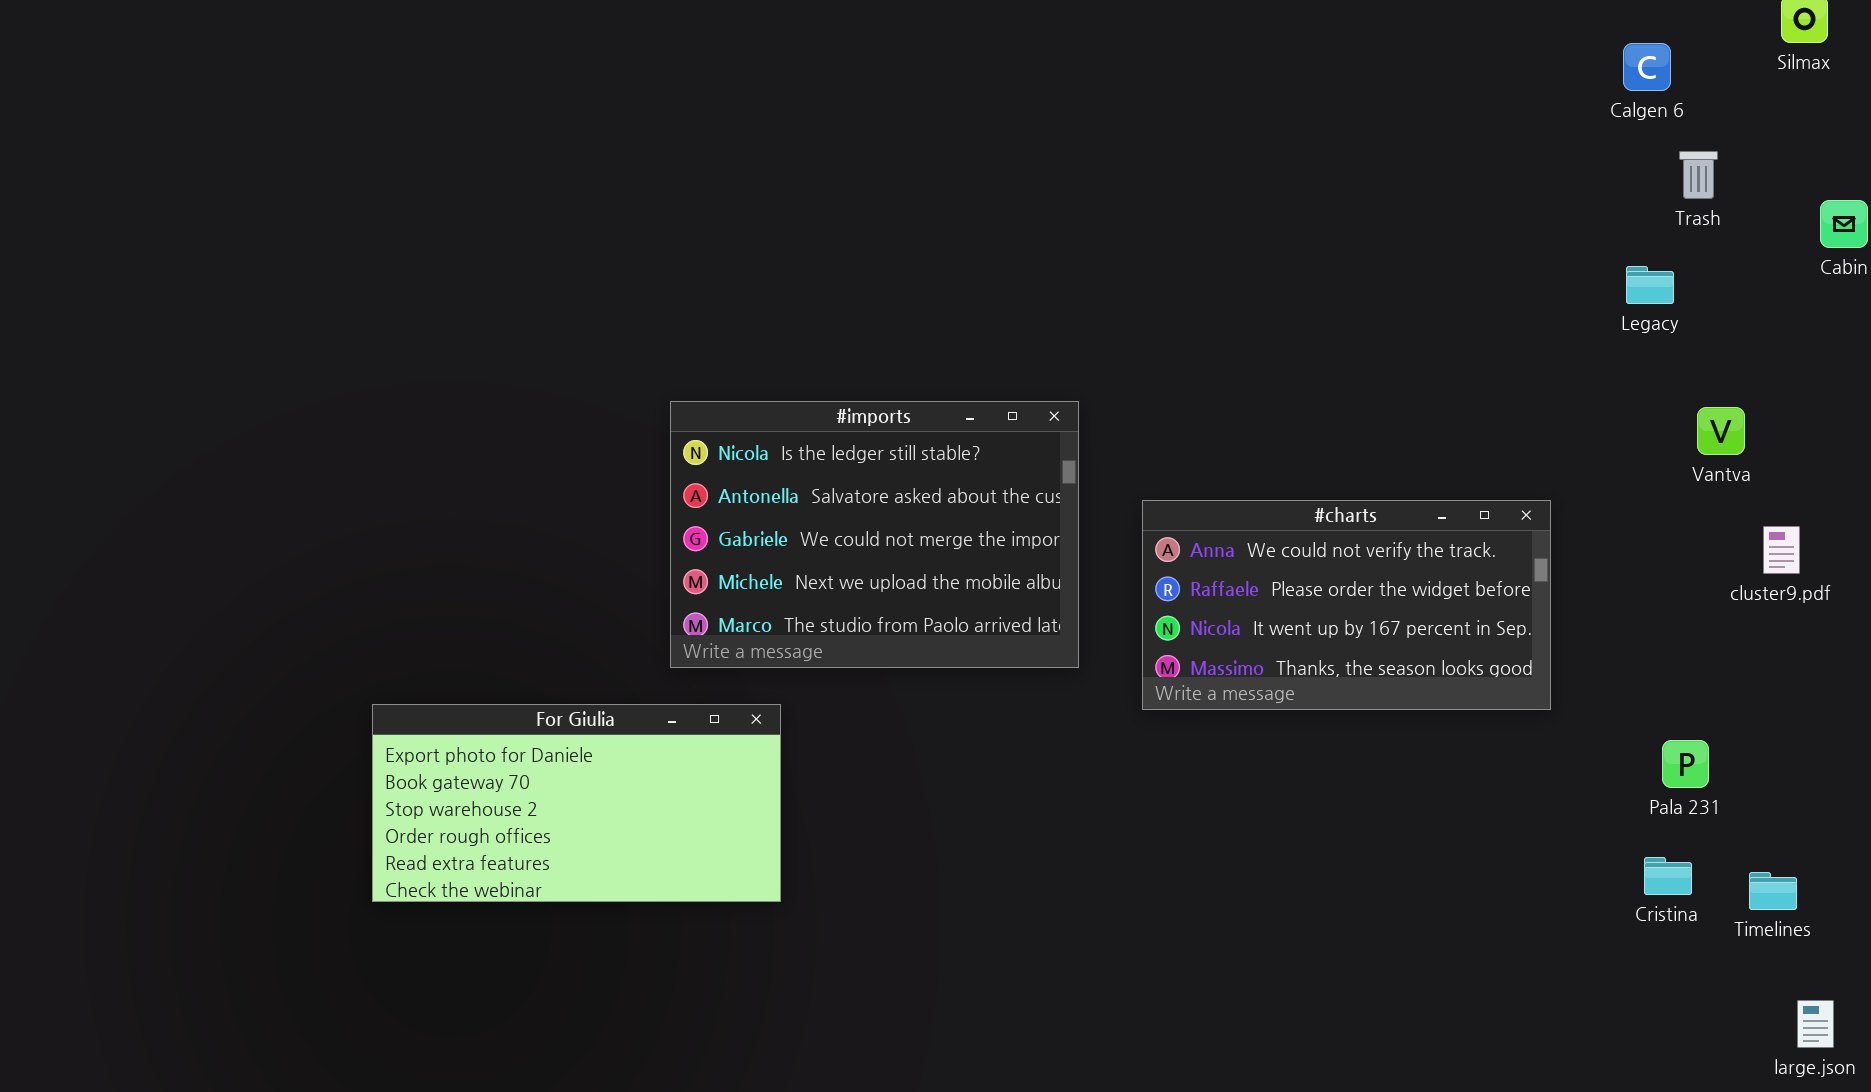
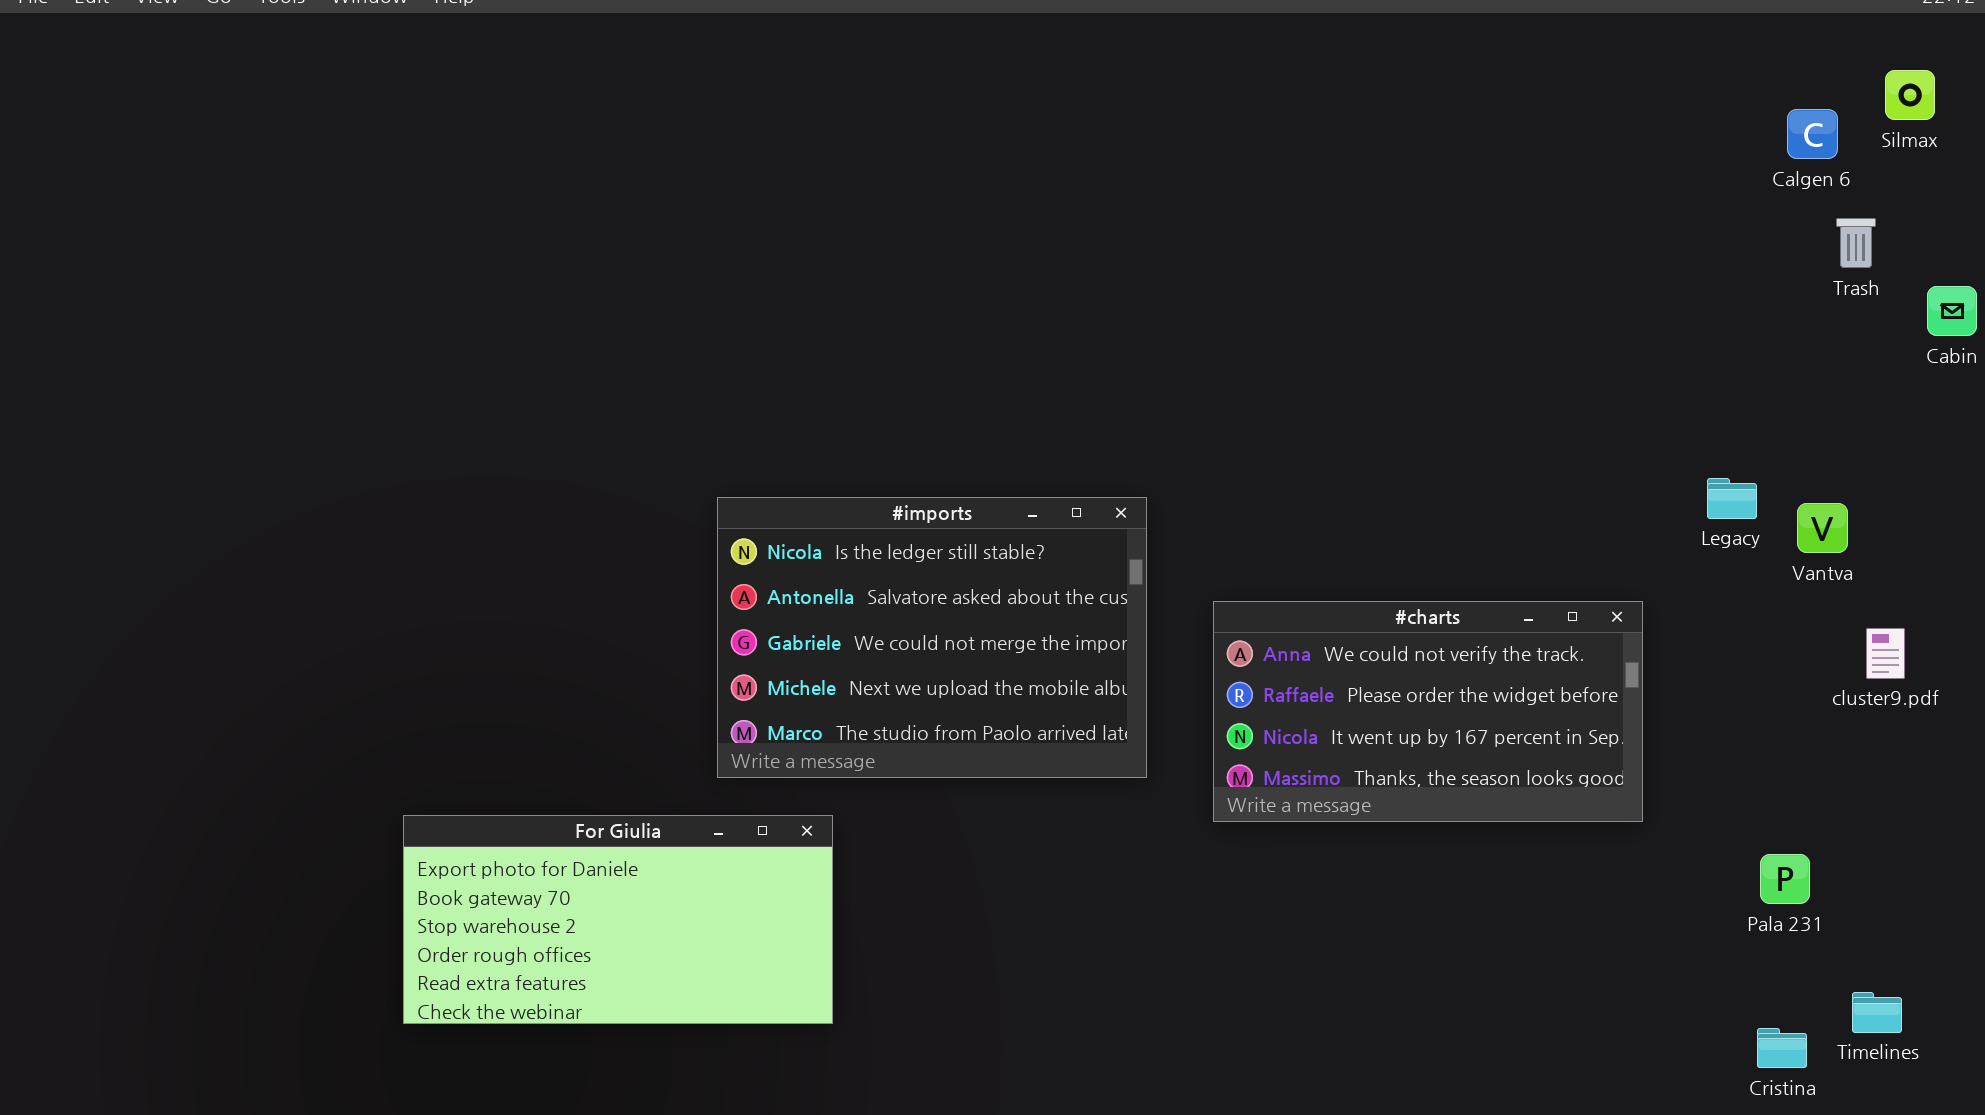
Calgen 6: [1623,43,1671,91] -> [1787,109,1838,159], moved
Trash: [1679,151,1718,199] -> [1836,218,1876,268], moved
Legacy: [1626,266,1674,304] -> [1707,478,1757,519], moved
Cristina: [1644,857,1692,895] -> [1757,1028,1807,1068], moved

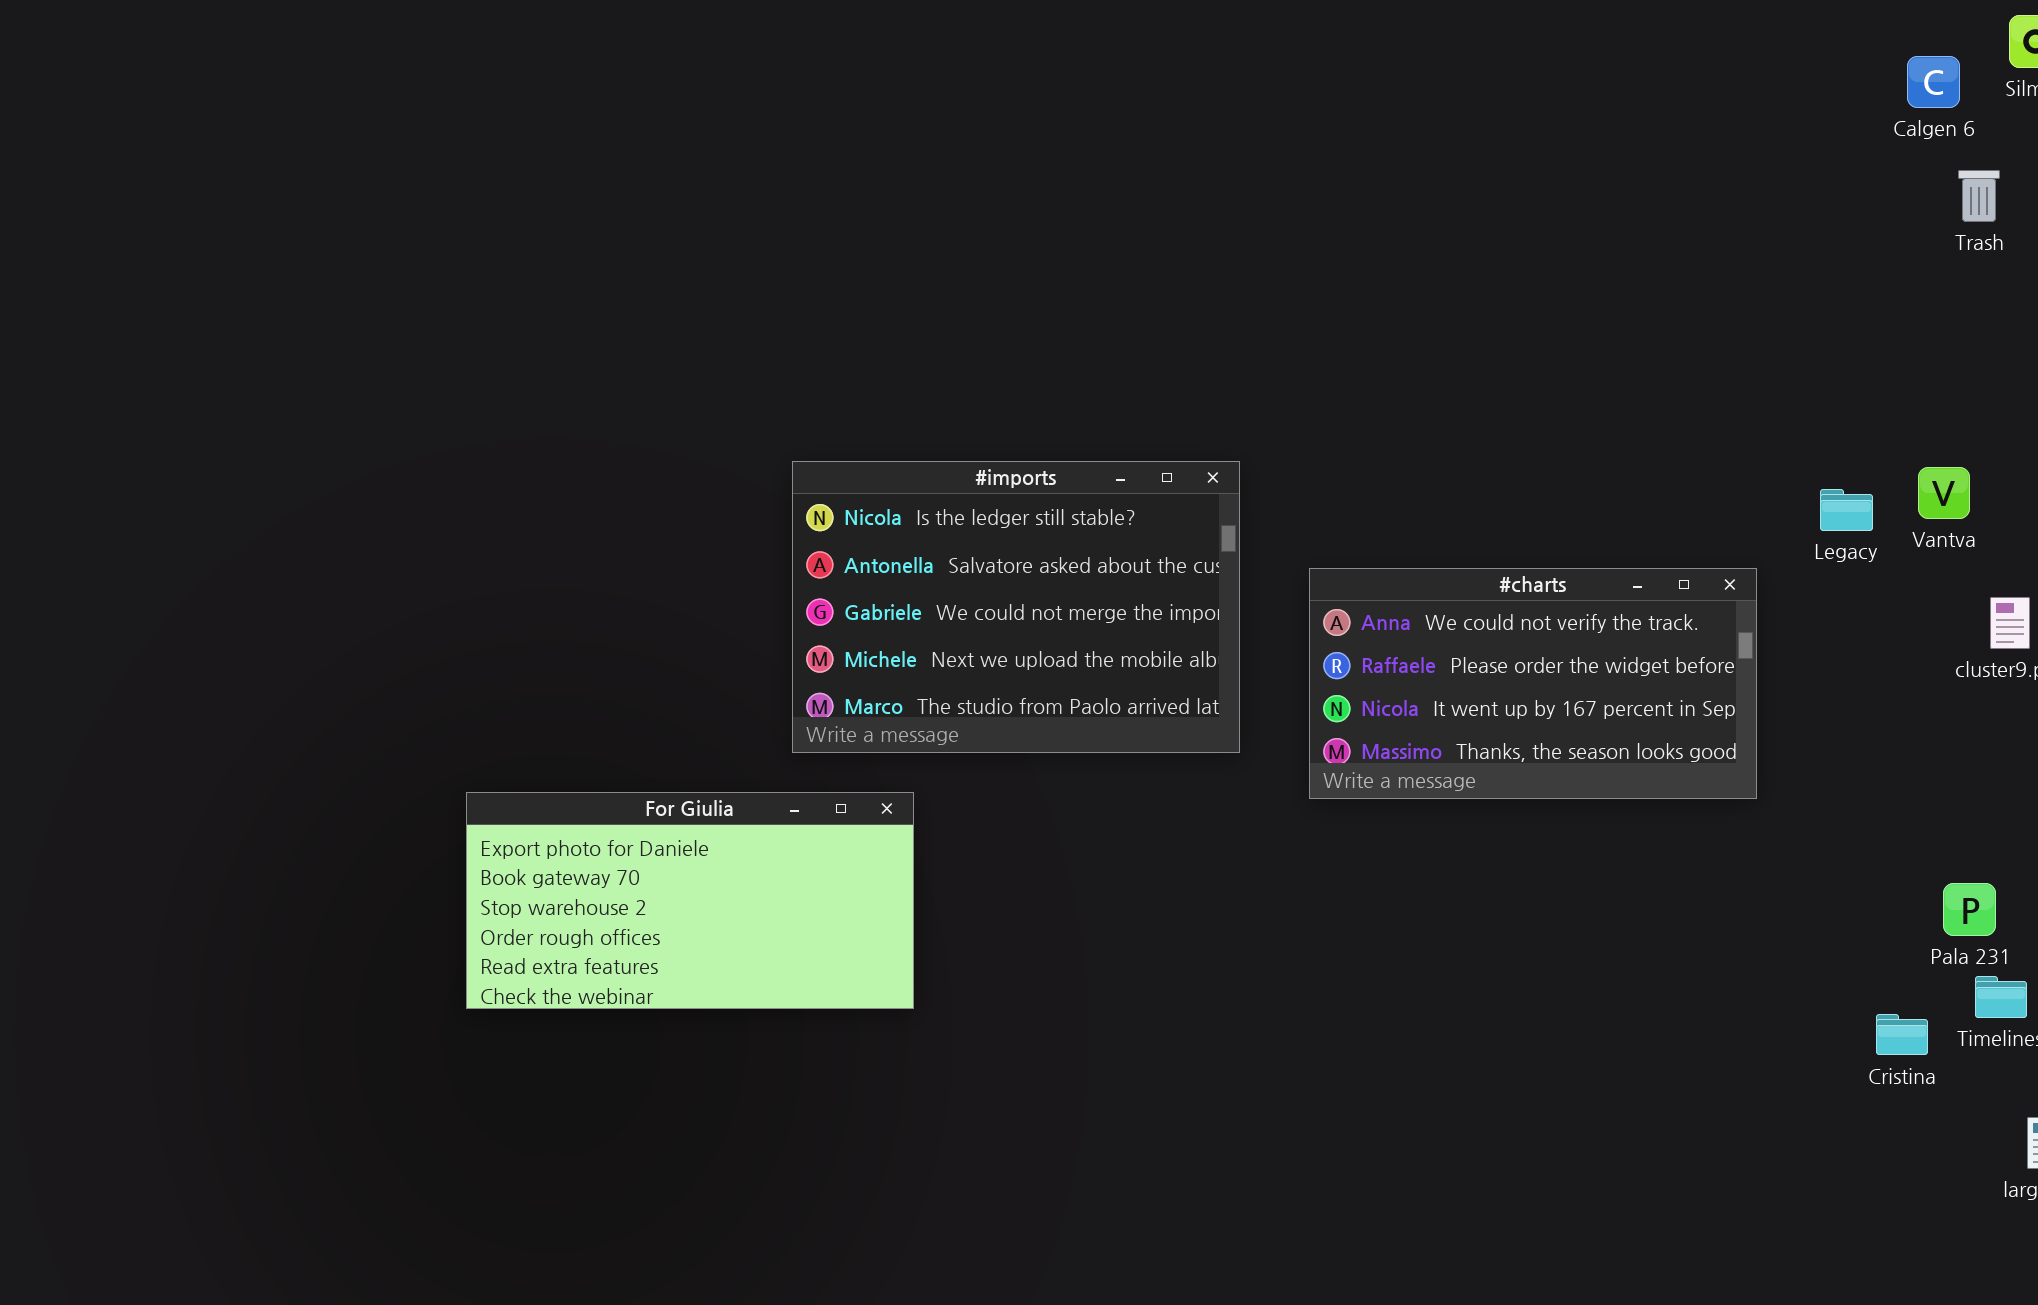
Legacy: [1707,478,1757,519] -> [1820,489,1873,531], moved
Pala 231: [1760,854,1810,904] -> [1943,883,1996,936], moved

